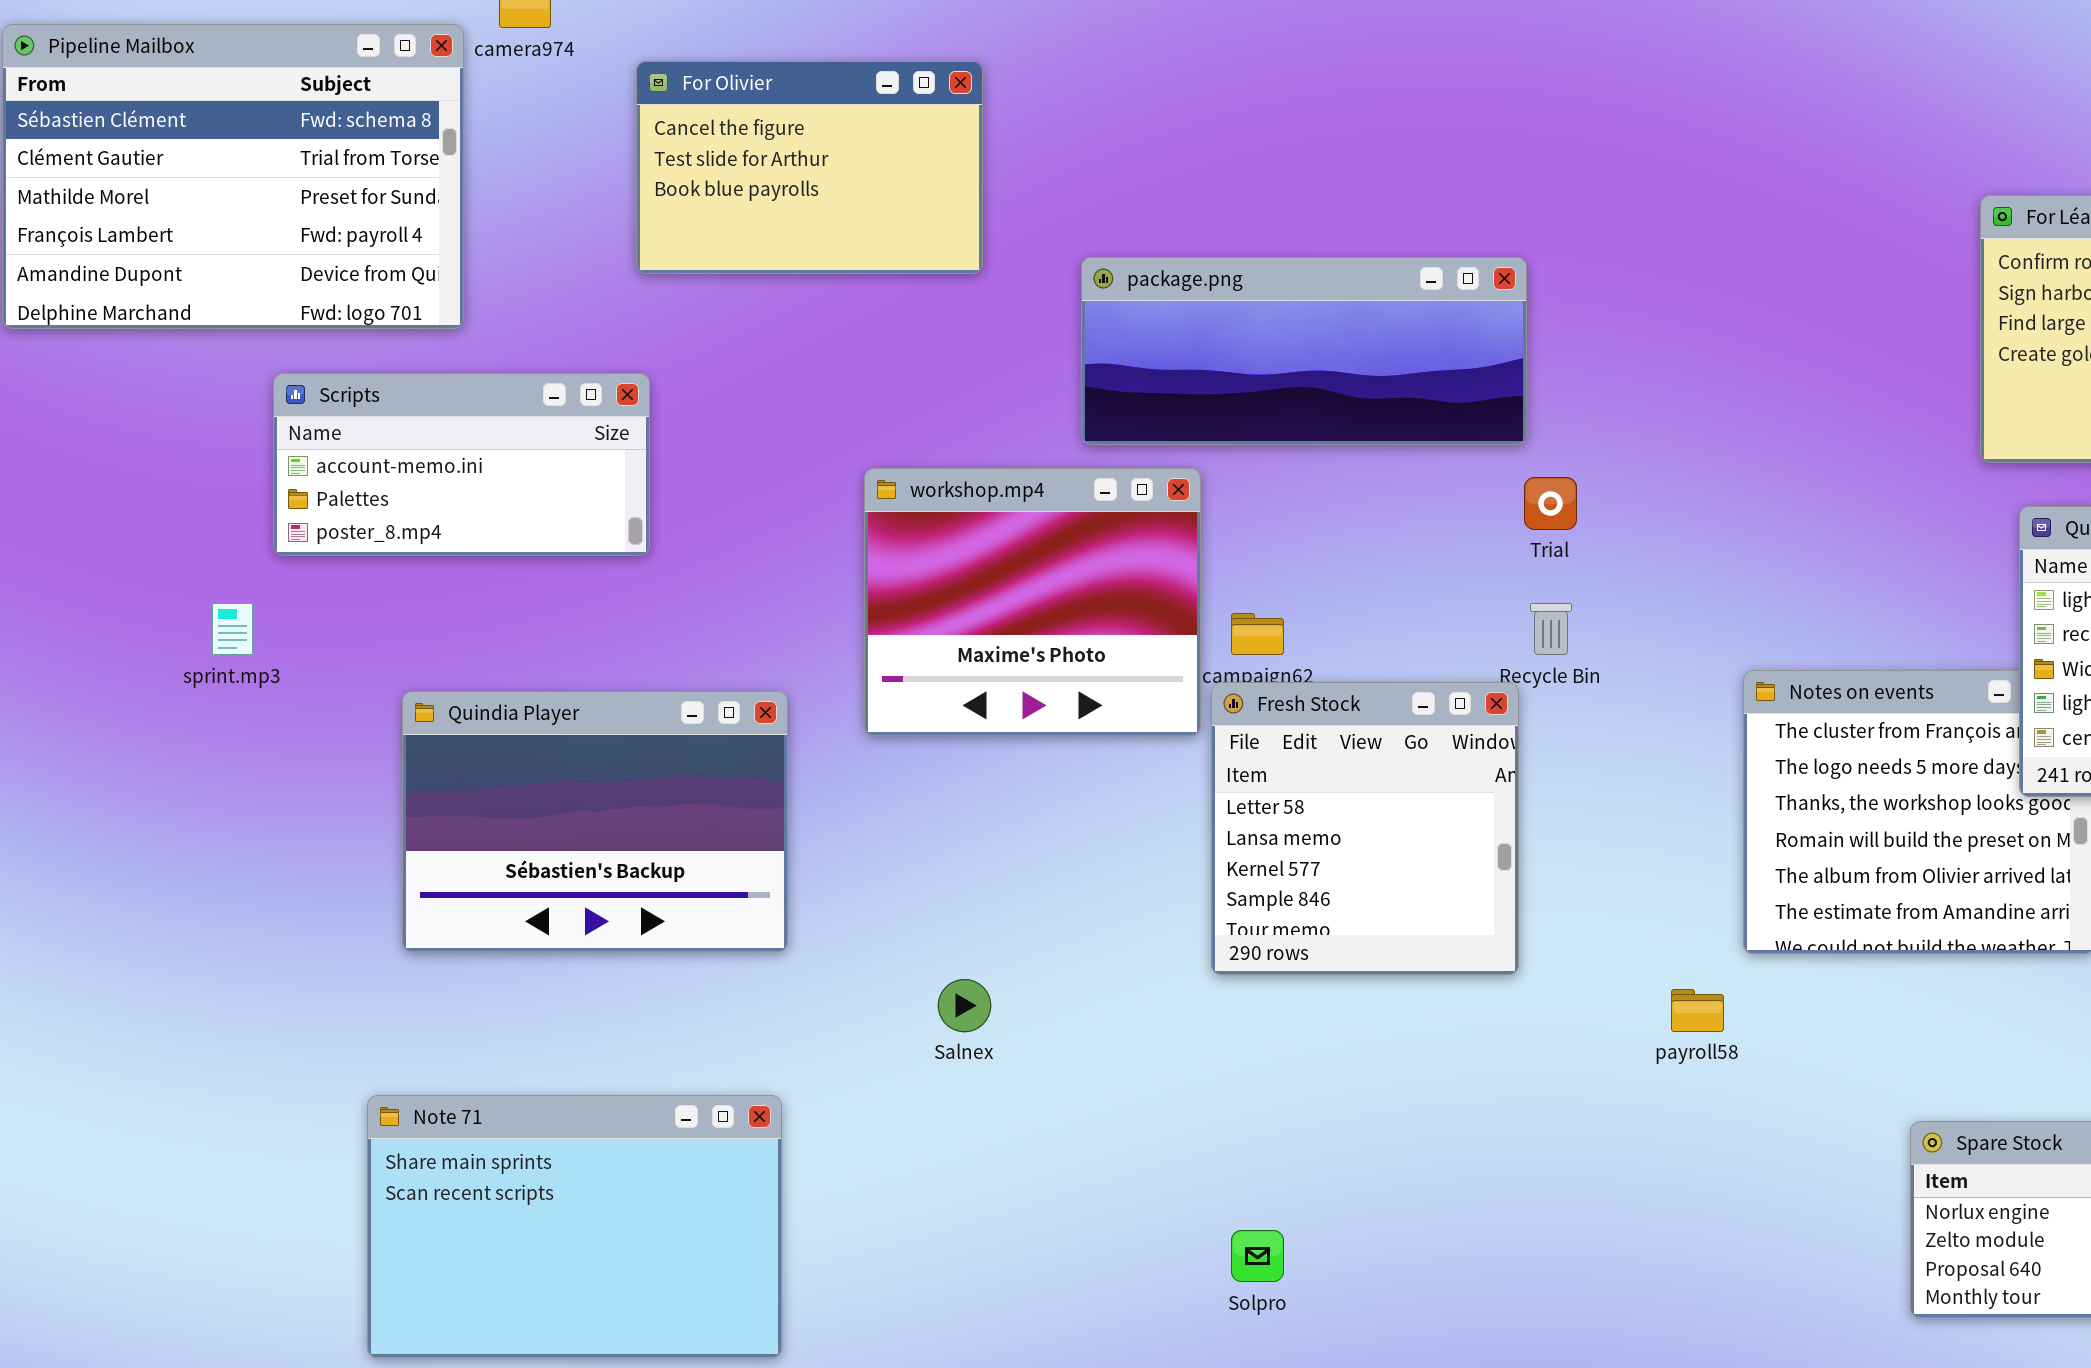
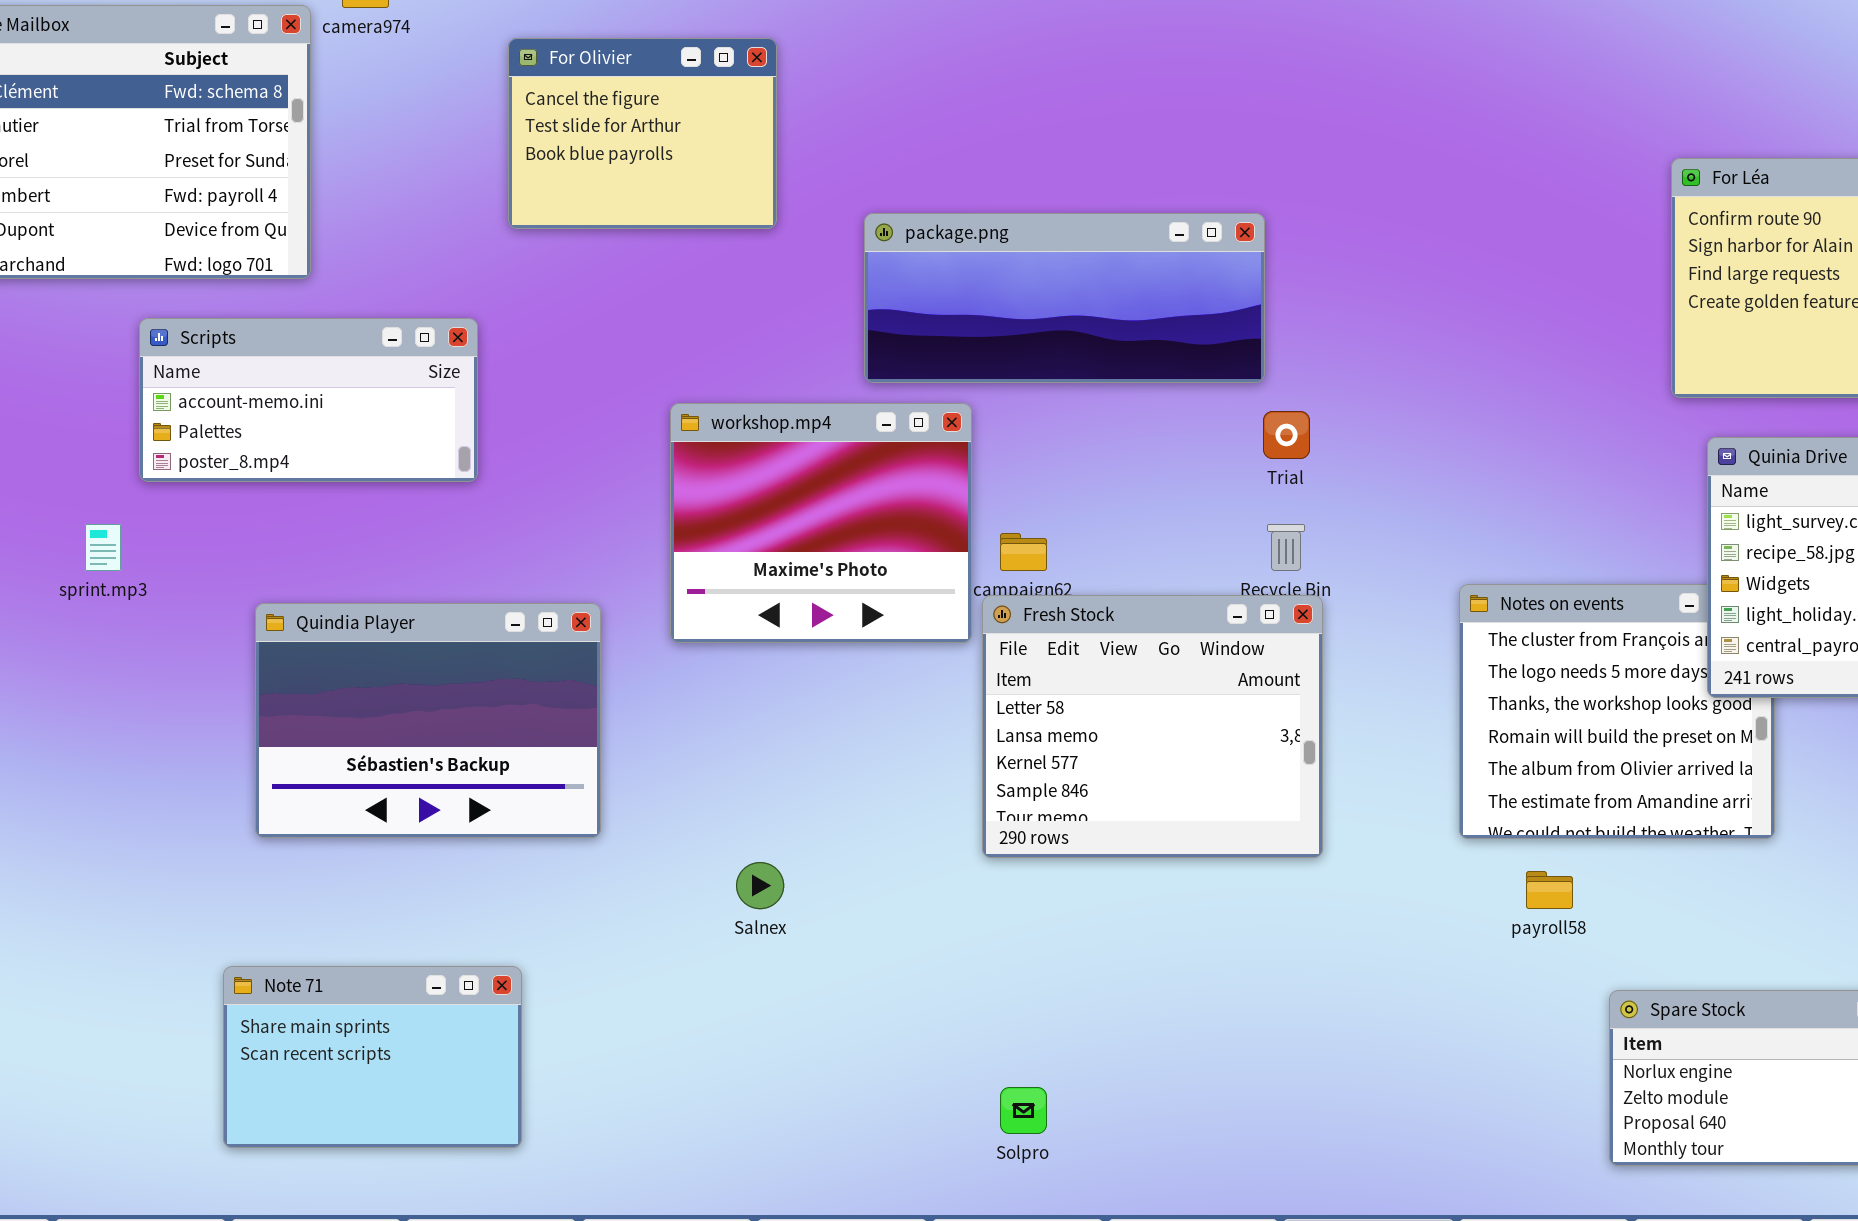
For Olivier: [636,61,983,274] -> [508,38,777,229], resized
Fresh Stock: [1211,682,1519,975] -> [982,595,1323,858], resized
payroll58: [1671,989,1724,1032] -> [1526,871,1573,909], moved
Note 71: [367,1095,782,1358] -> [223,966,522,1148], resized

